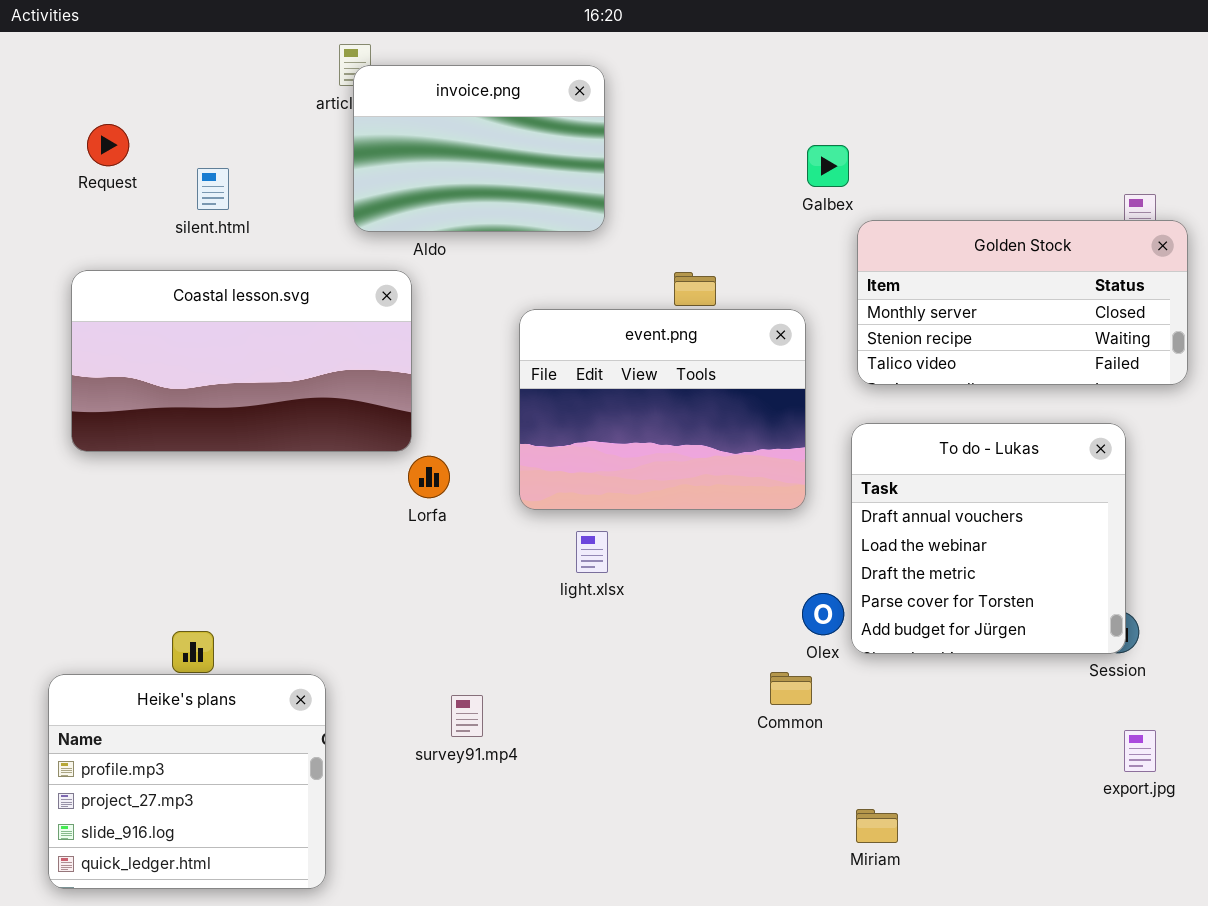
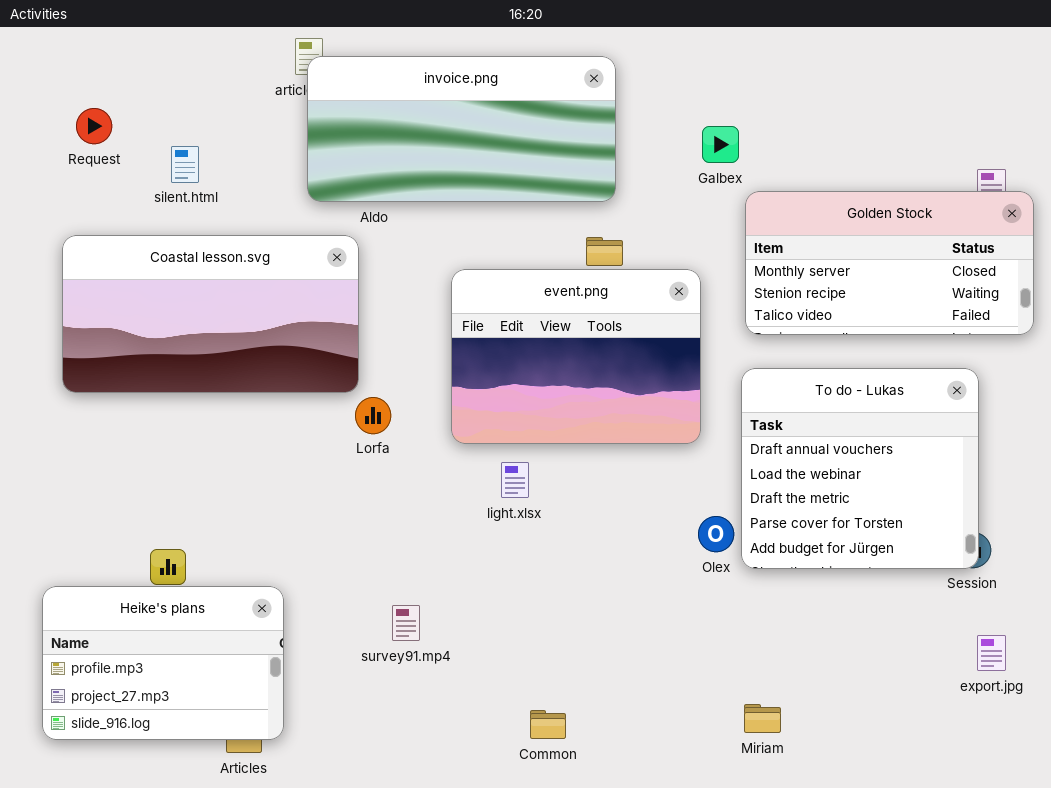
invoice.png: [353,65,605,232] -> [307,56,616,202], resized
Common: [770,672,812,705] -> [530,710,566,739], moved
Heike's plans: [48,674,326,889] -> [42,586,284,740], resized

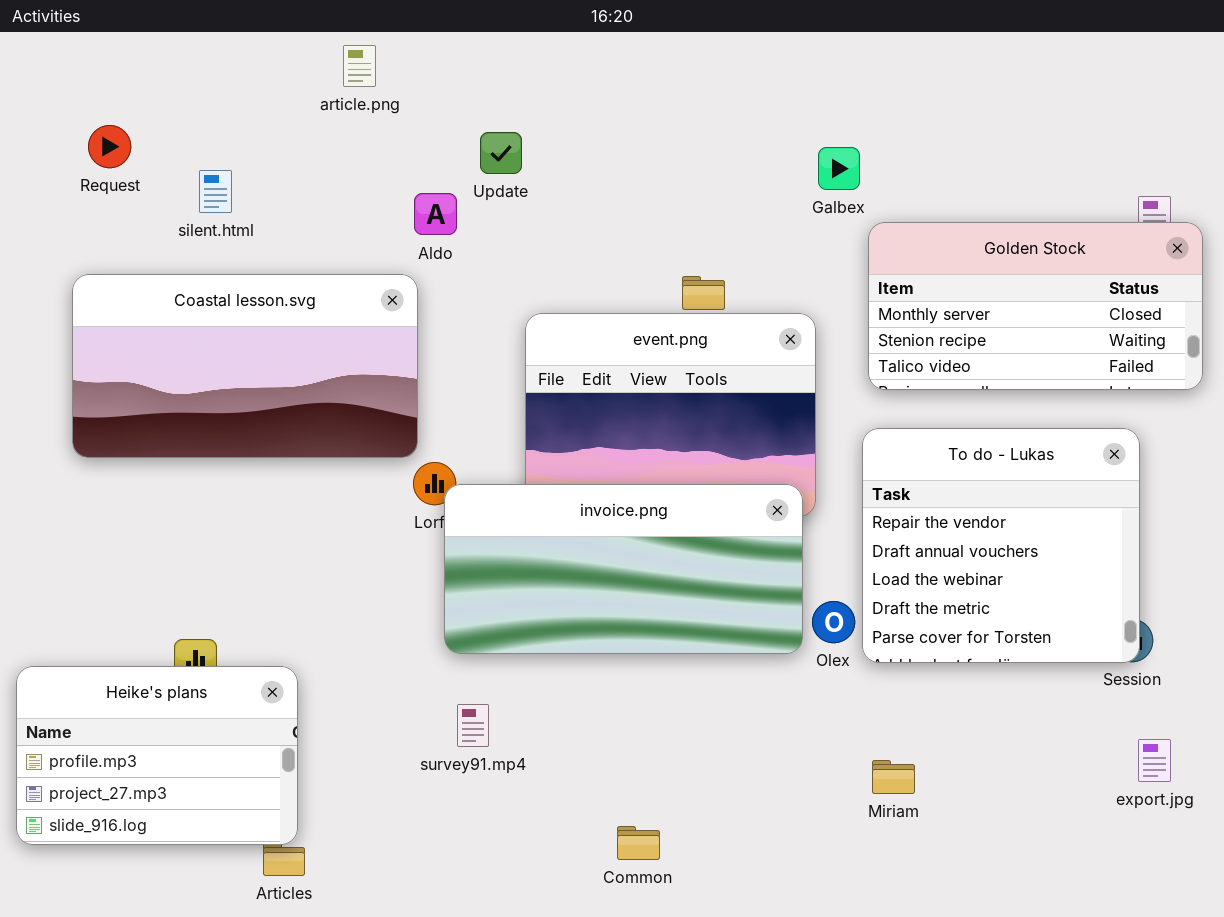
invoice.png: [307,56,616,202] -> [444,484,803,654], moved
To do - Lukas: [741,368,979,569] -> [862,428,1140,663], scrolled up 1 row
Heike's plans: [42,586,284,740] -> [16,666,298,845], moved
Miriam: [744,704,781,733] -> [872,760,915,794], moved

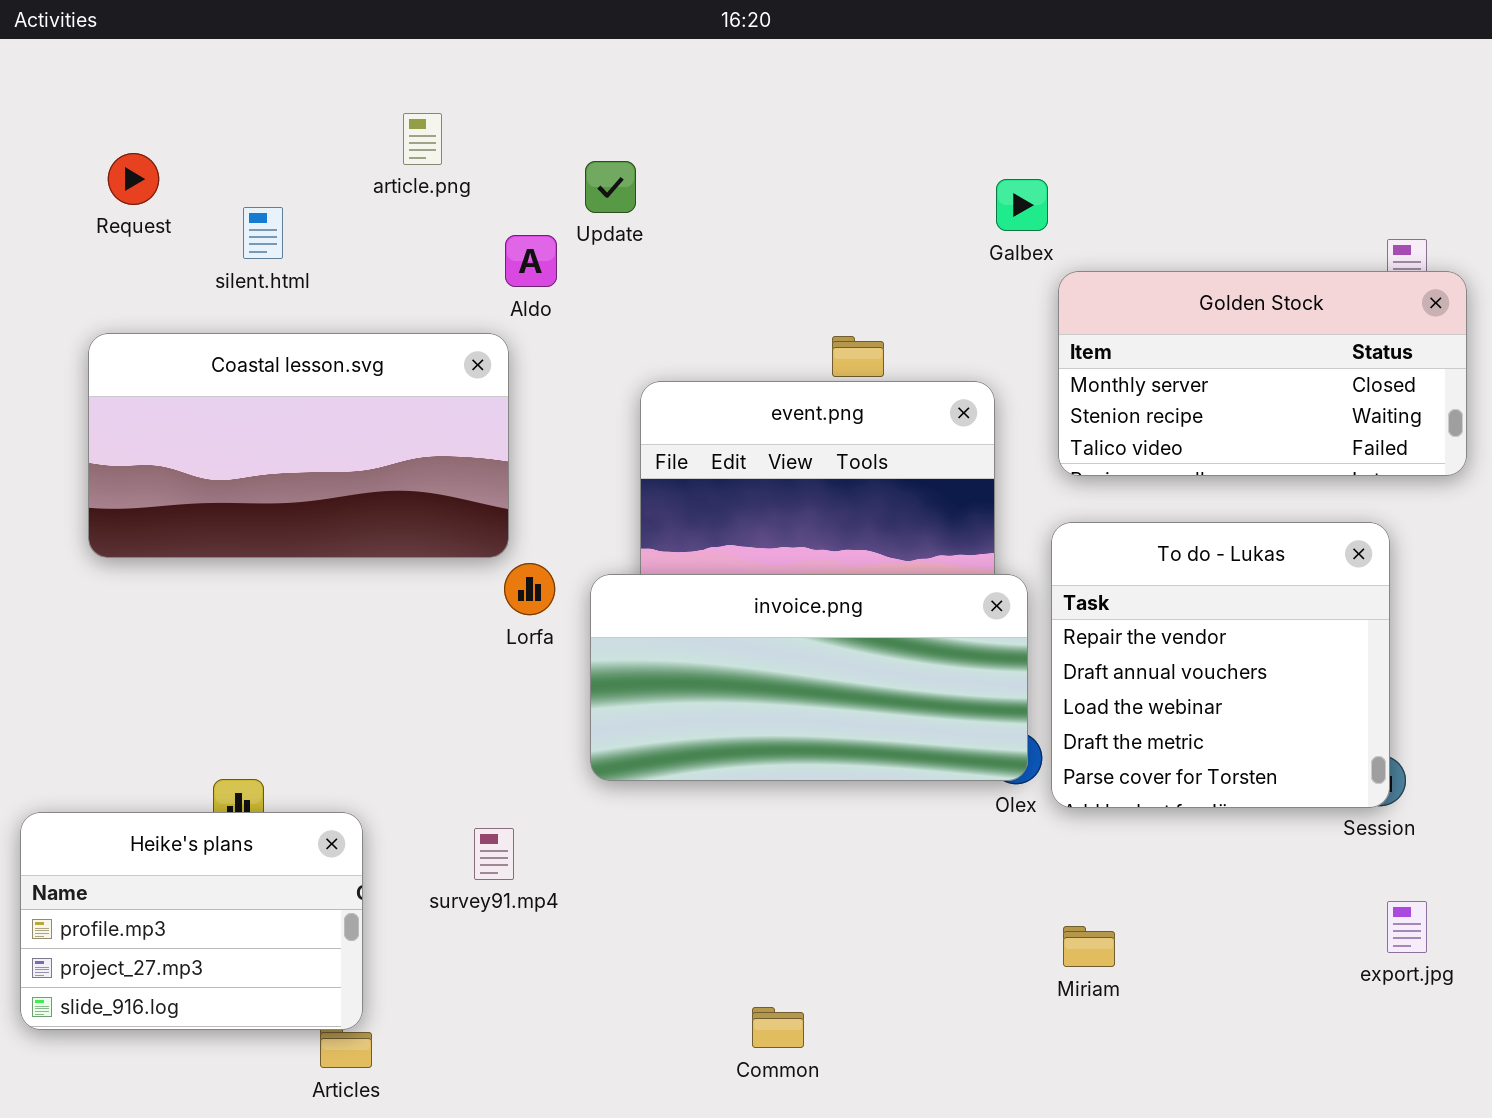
article.png: [343,45,376,87] -> [403,113,442,165], moved
invoice.png: [444,484,803,654] -> [590,574,1028,781], moved
survey91.mp4: [457,704,489,747] -> [474,828,514,880], moved

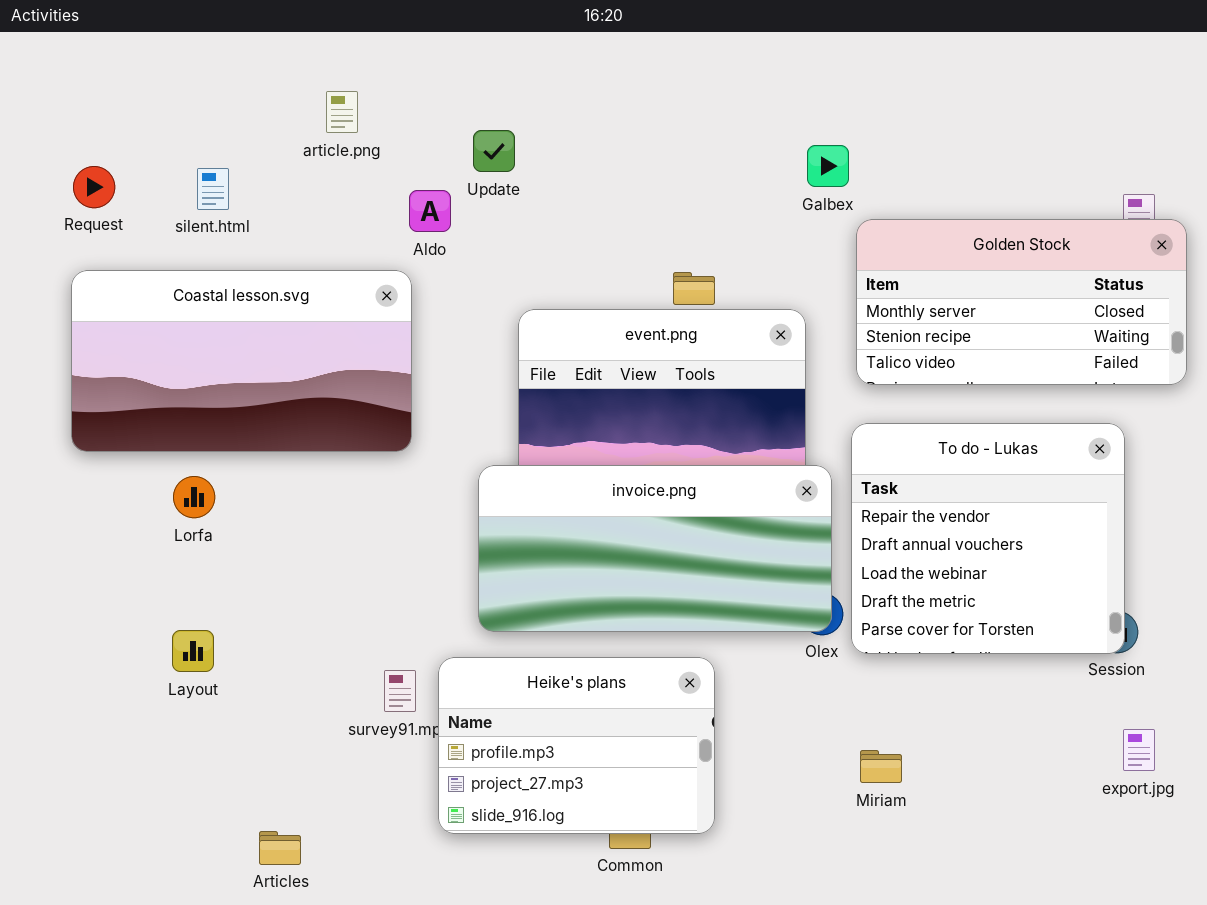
Request: [108,153,159,205] -> [73,166,115,208], moved
Lorfa: [504,563,555,615] -> [173,476,215,518], moved
Heike's plans: [20,812,363,1030] -> [438,657,715,834], moved

